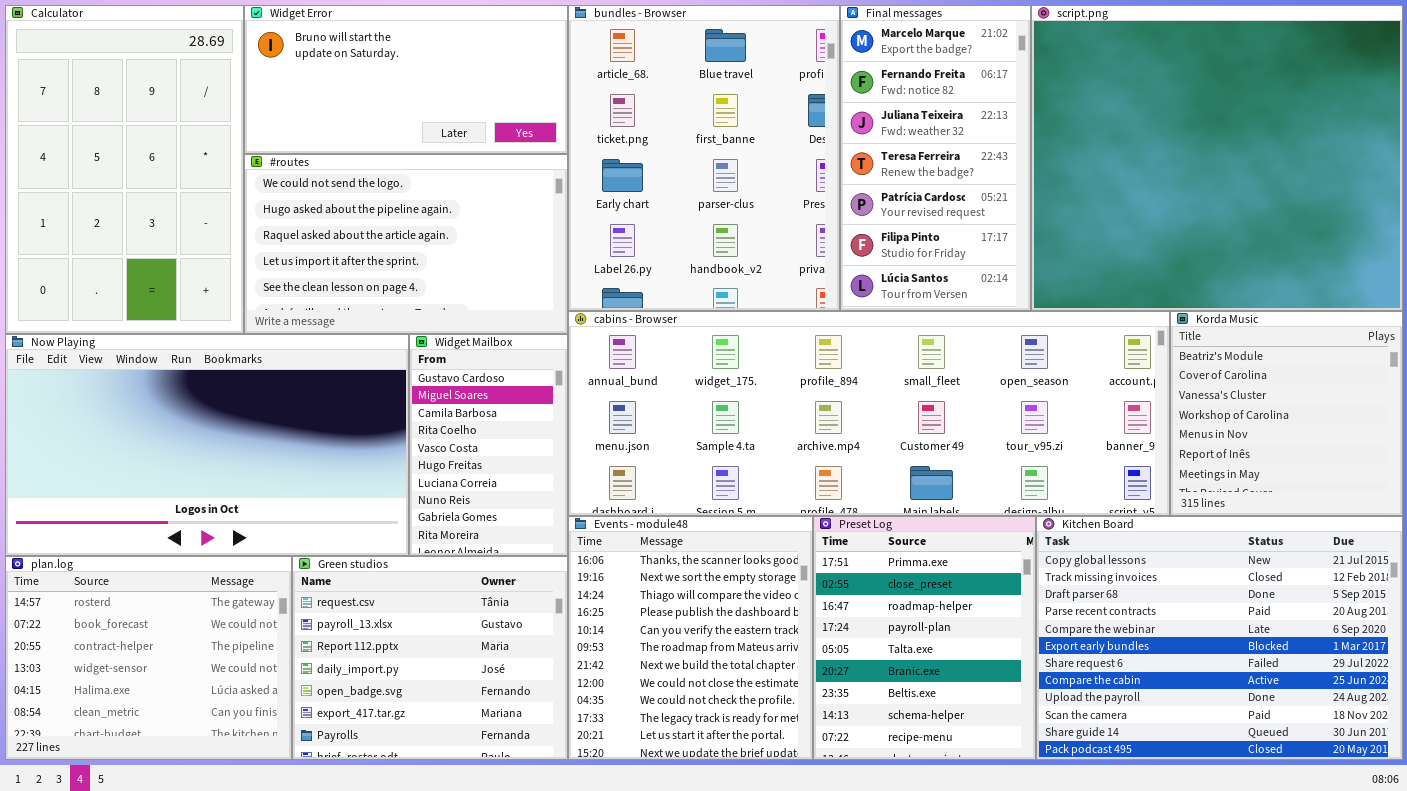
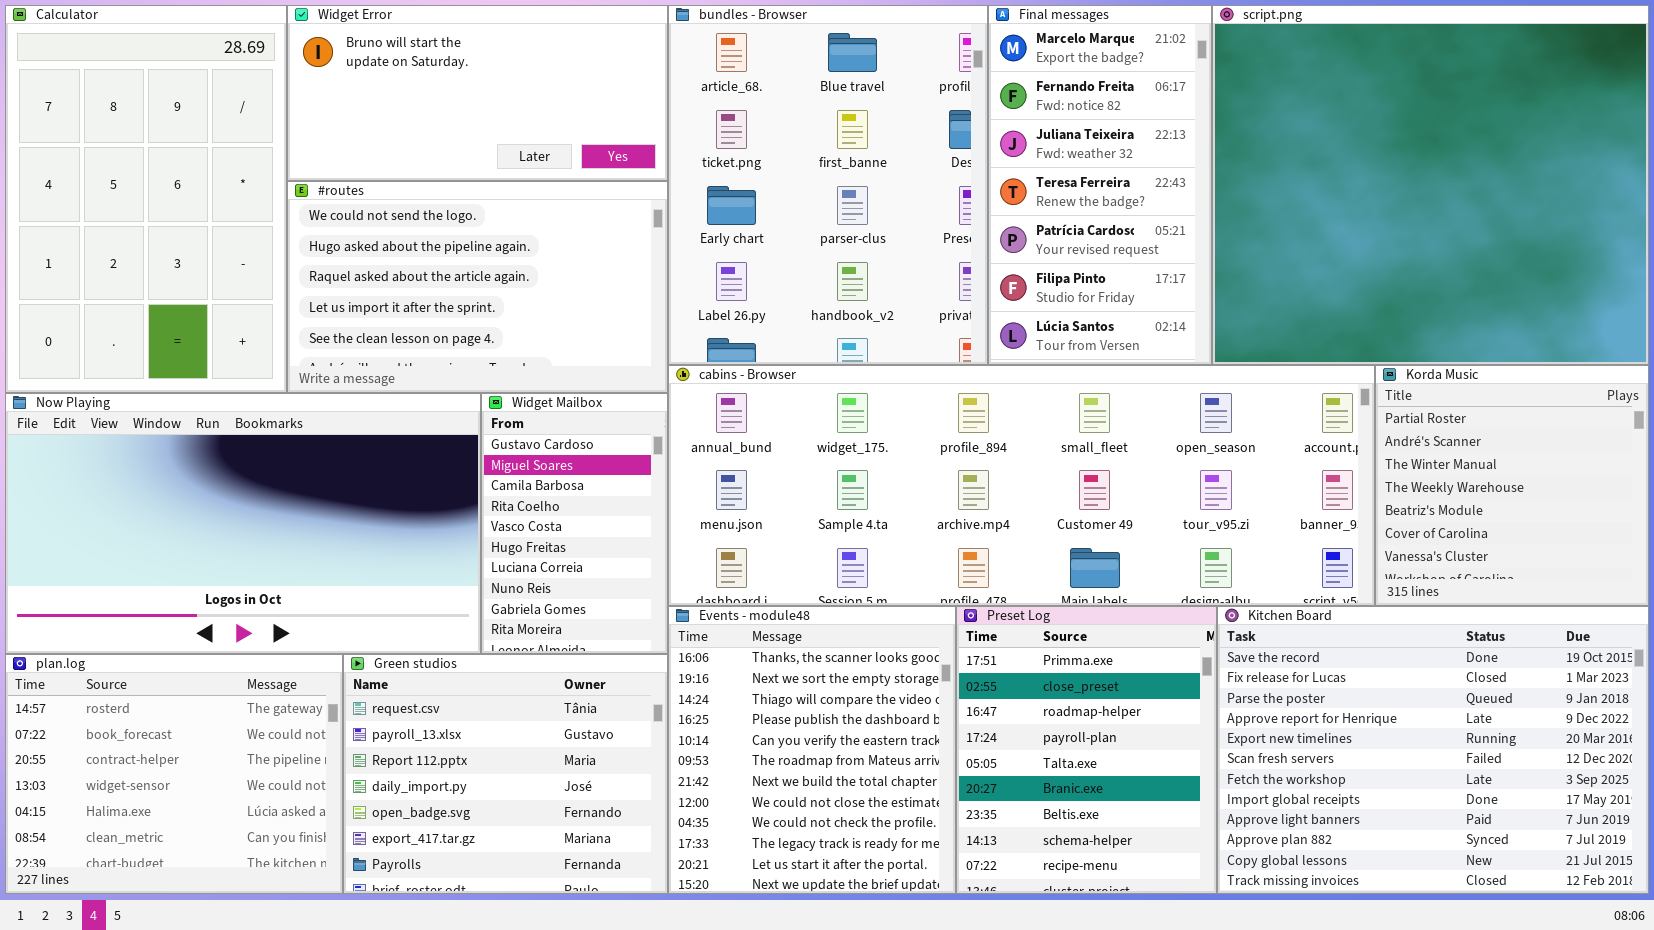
Korda Music: [1170,311,1403,516] -> [1375,365,1649,606], scrolled up 4 rows
Kitchen Board: [1036,516,1403,760] -> [1217,606,1649,894], scrolled up 10 rows

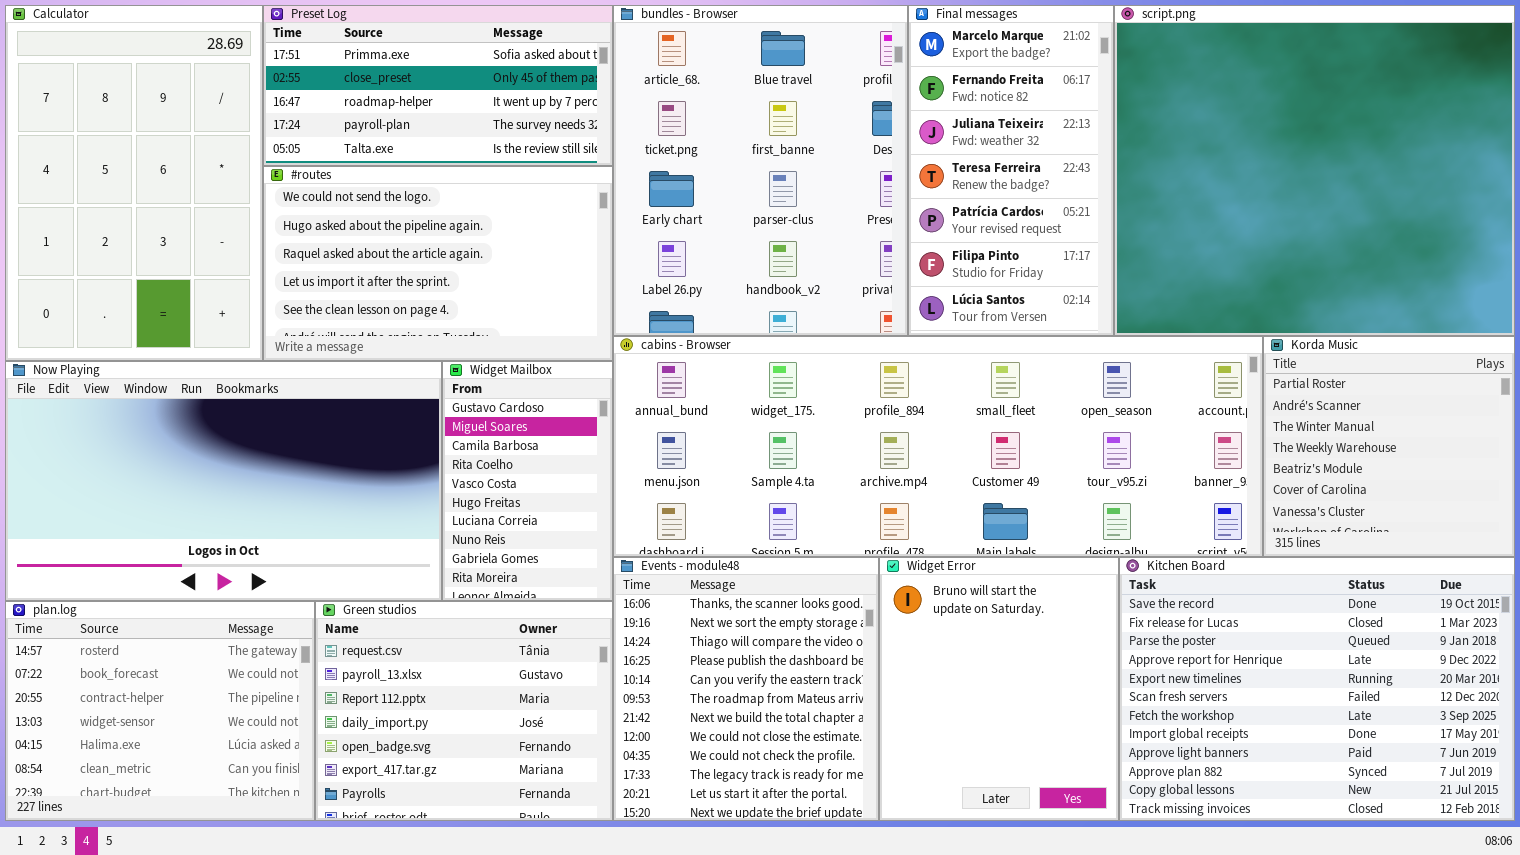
Widget Error: [287,5,668,181] -> [879,557,1119,821], moved, resized
Preset Log: [956,606,1217,894] -> [263,5,613,166], moved, resized

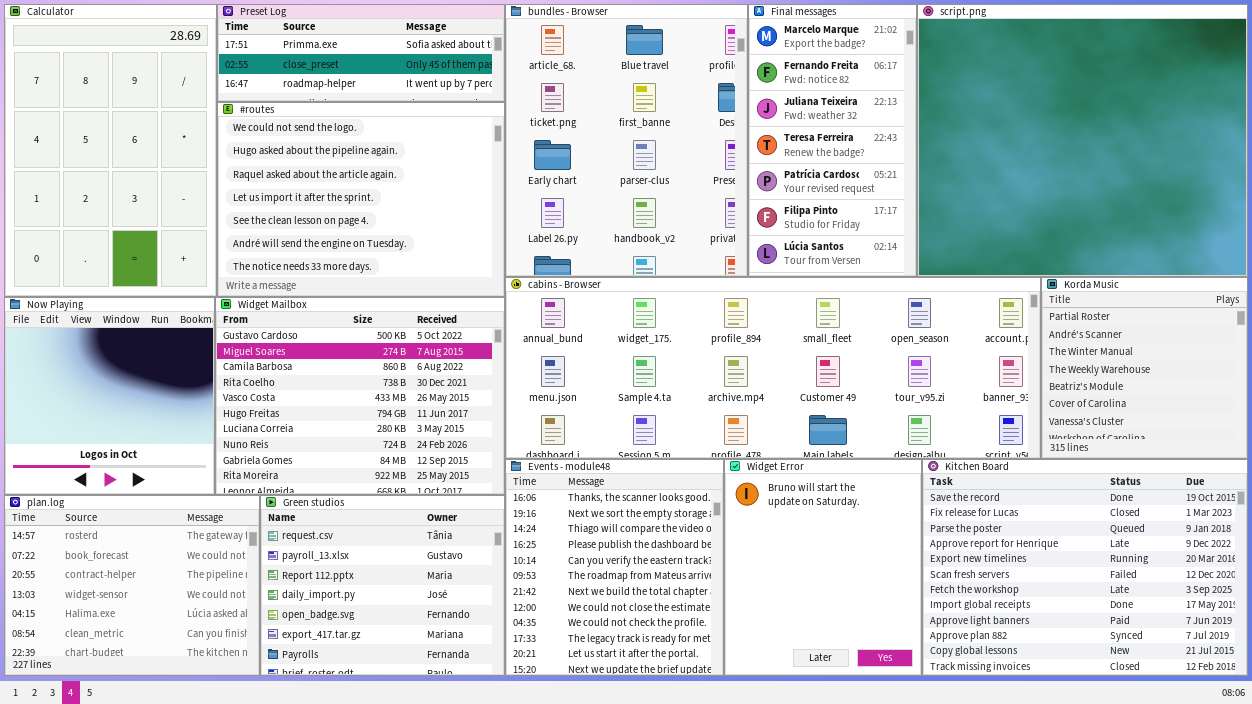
Preset Log: [263,5,613,166] -> [217,4,505,102], resized
#routes: [263,166,613,361] -> [217,102,505,297], resized
Now Playing: [5,361,442,601] -> [4,297,215,495], resized
Widget Mailbox: [442,361,613,601] -> [215,297,505,495], resized

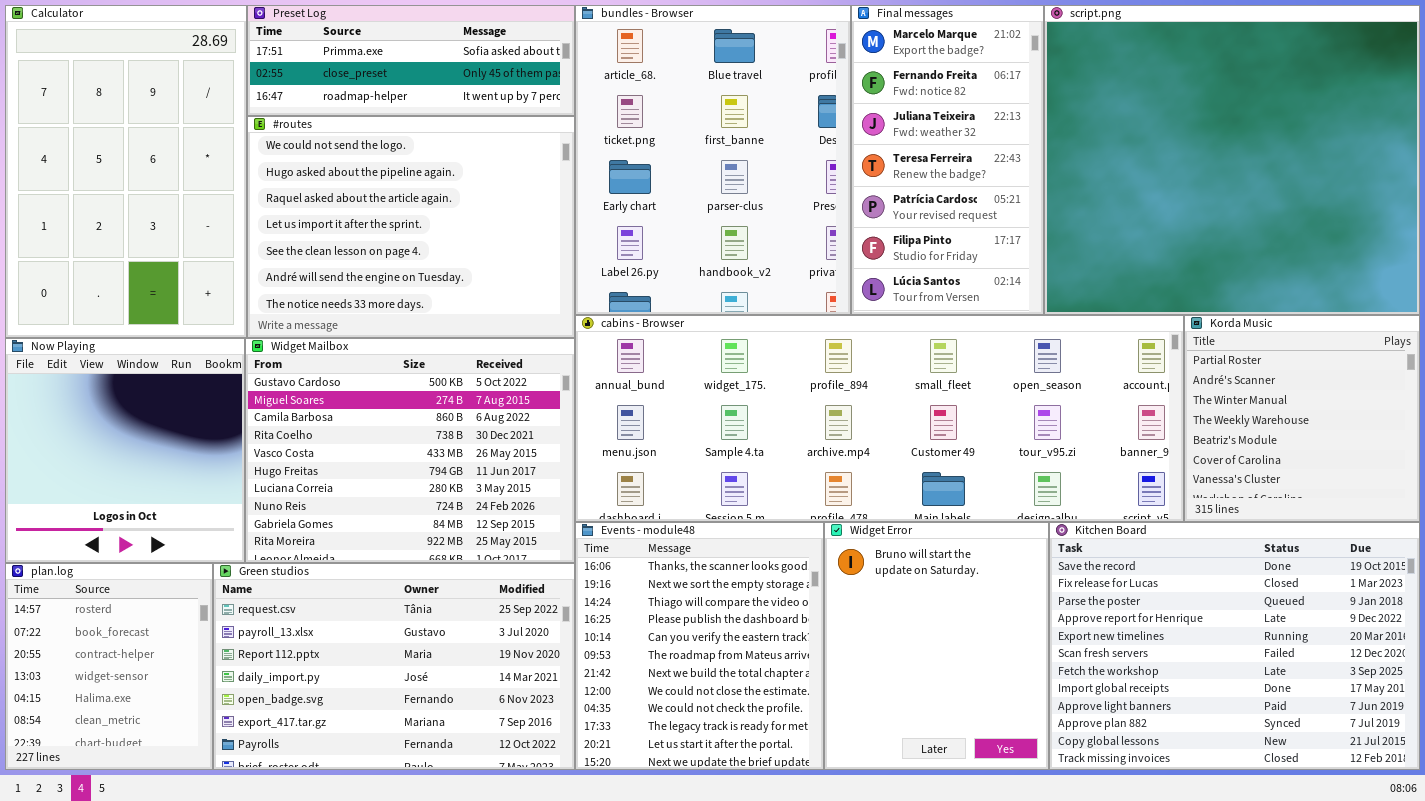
plan.log: [4,495,260,676] -> [5,563,213,770], resized
Green studios: [260,495,505,676] -> [213,563,575,770], resized

